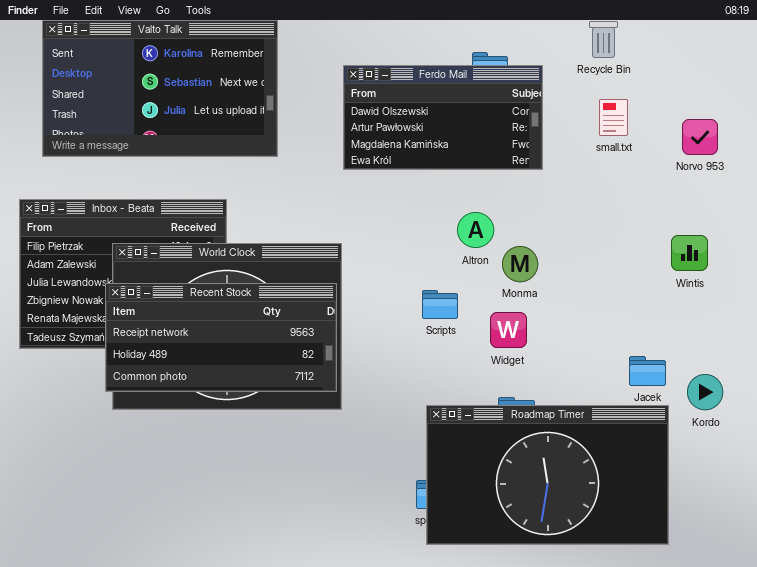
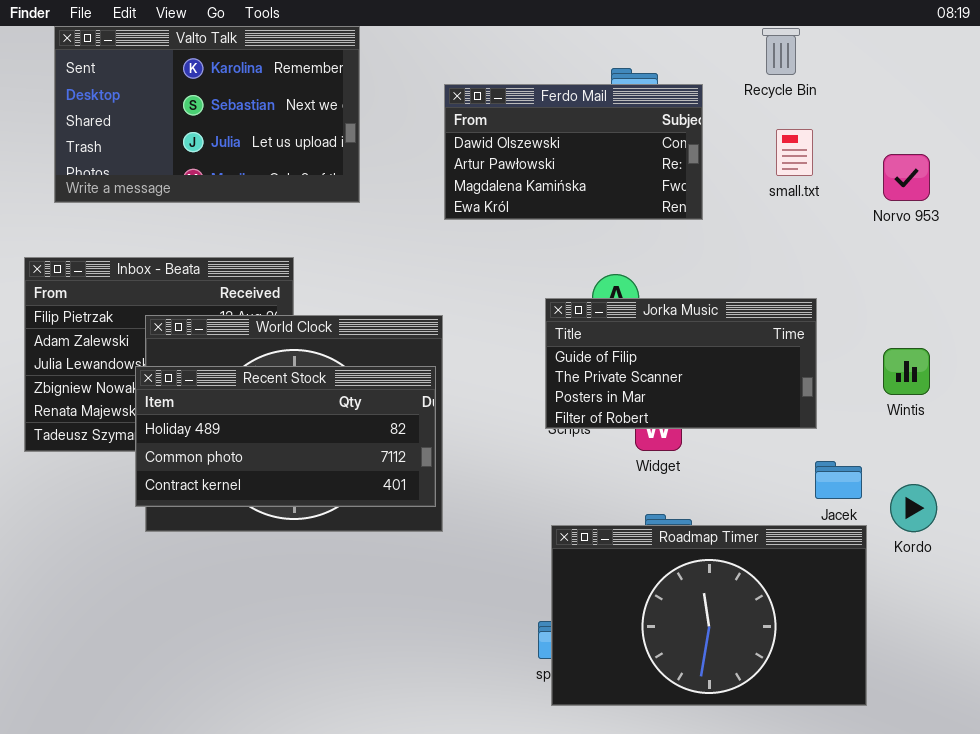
Jorka Music: none -> [545,298,817,429], opened
Wintis: [671,235,708,271] -> [883,348,930,395], moved
Recent Stock: [105,283,337,392] -> [135,366,436,507], scrolled down 1 row

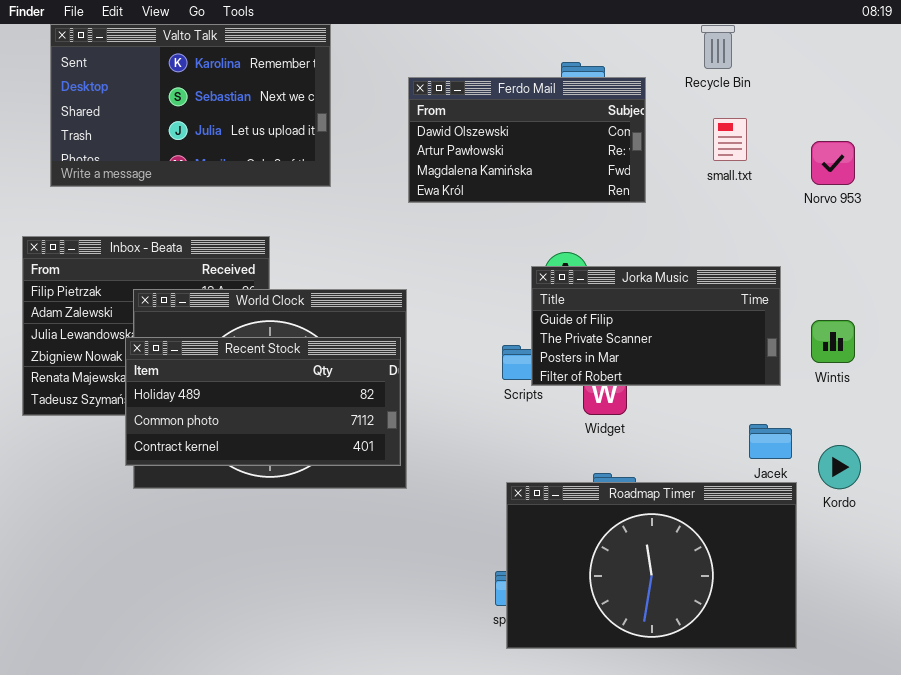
Jorka Music: [545,298,817,429] -> [531,266,781,386], moved

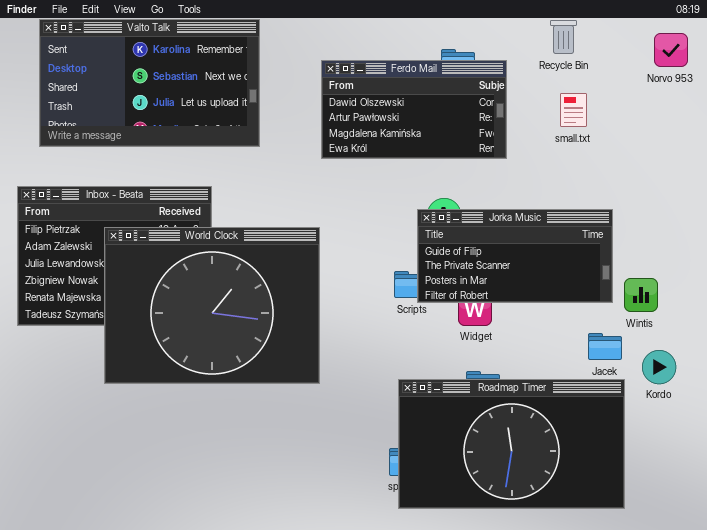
Norvo 953: [811,141,855,185] -> [654,33,688,67], moved
Wintis: [811,320,855,363] -> [624,278,658,312], moved
Recent Stock: [125,337,401,466] -> none, closed

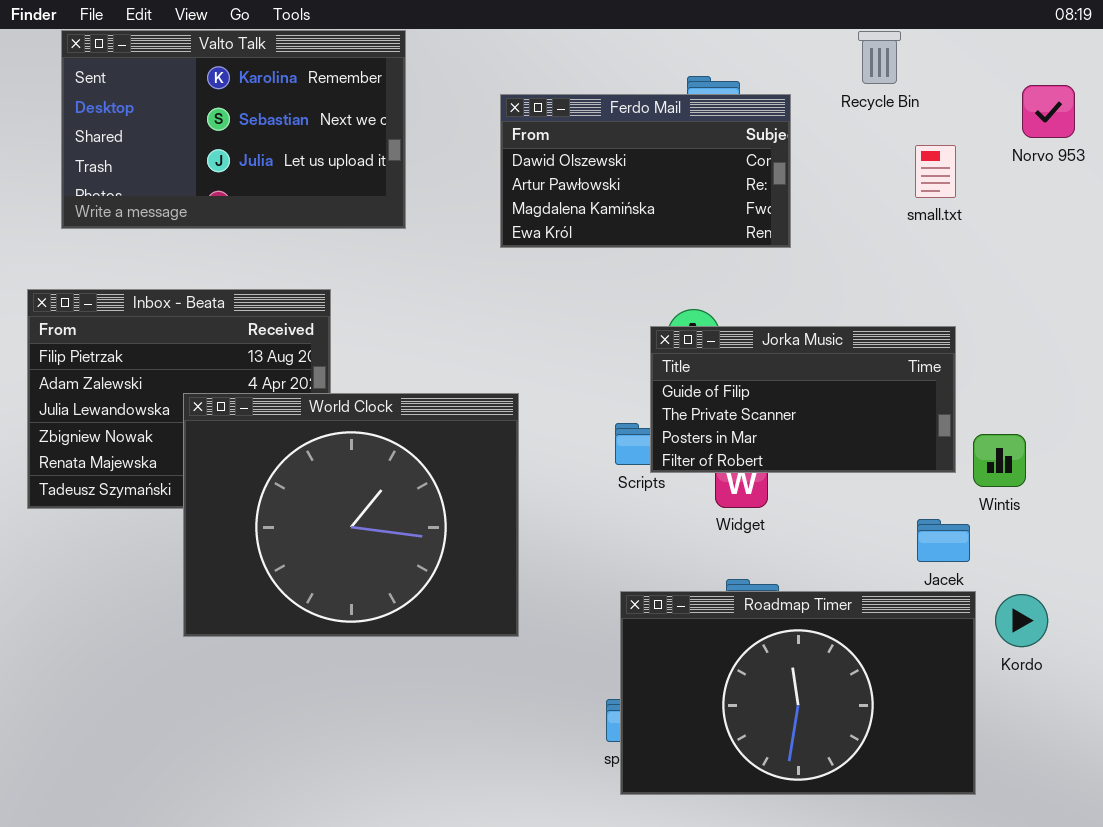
Norvo 953: [654,33,688,67] -> [1022,85,1075,138], moved
small.txt: [560,93,587,127] -> [915,145,956,198], moved
World Clock: [104,227,320,384] -> [183,393,519,637], moved
Kordo: [642,350,676,384] -> [995,594,1048,647], moved

